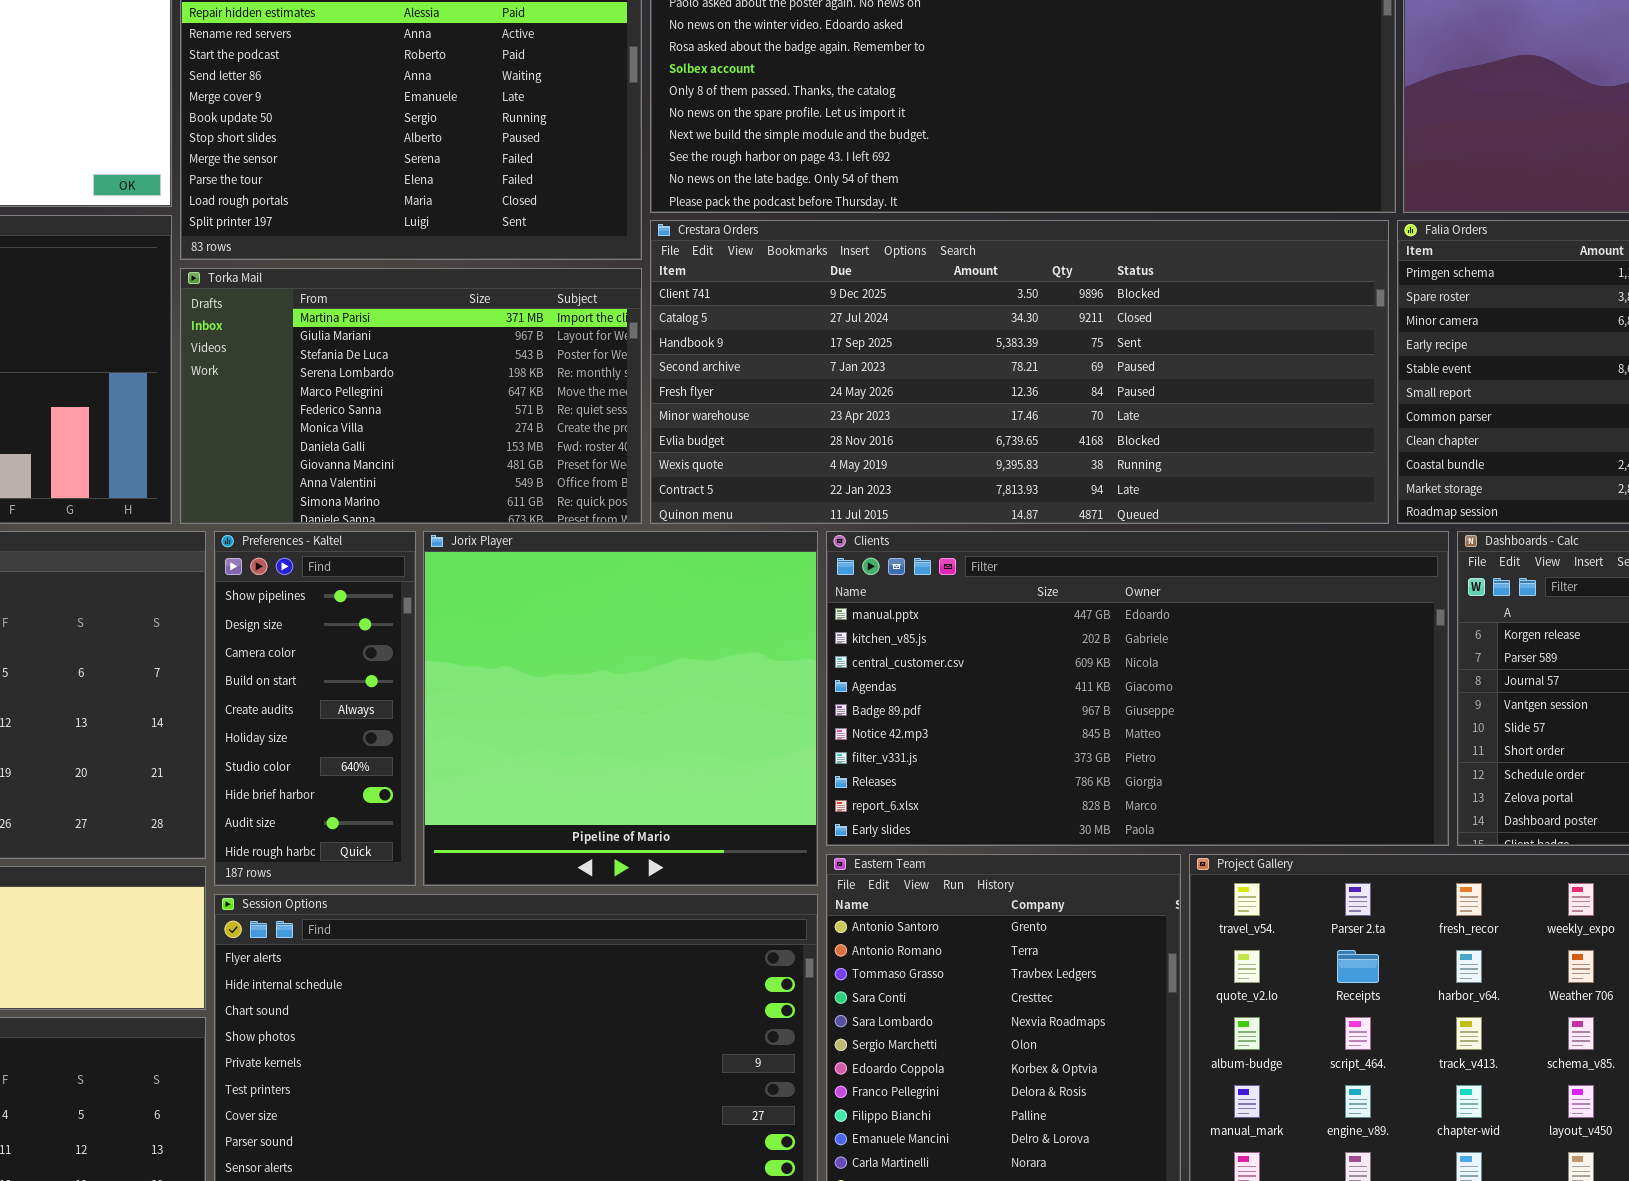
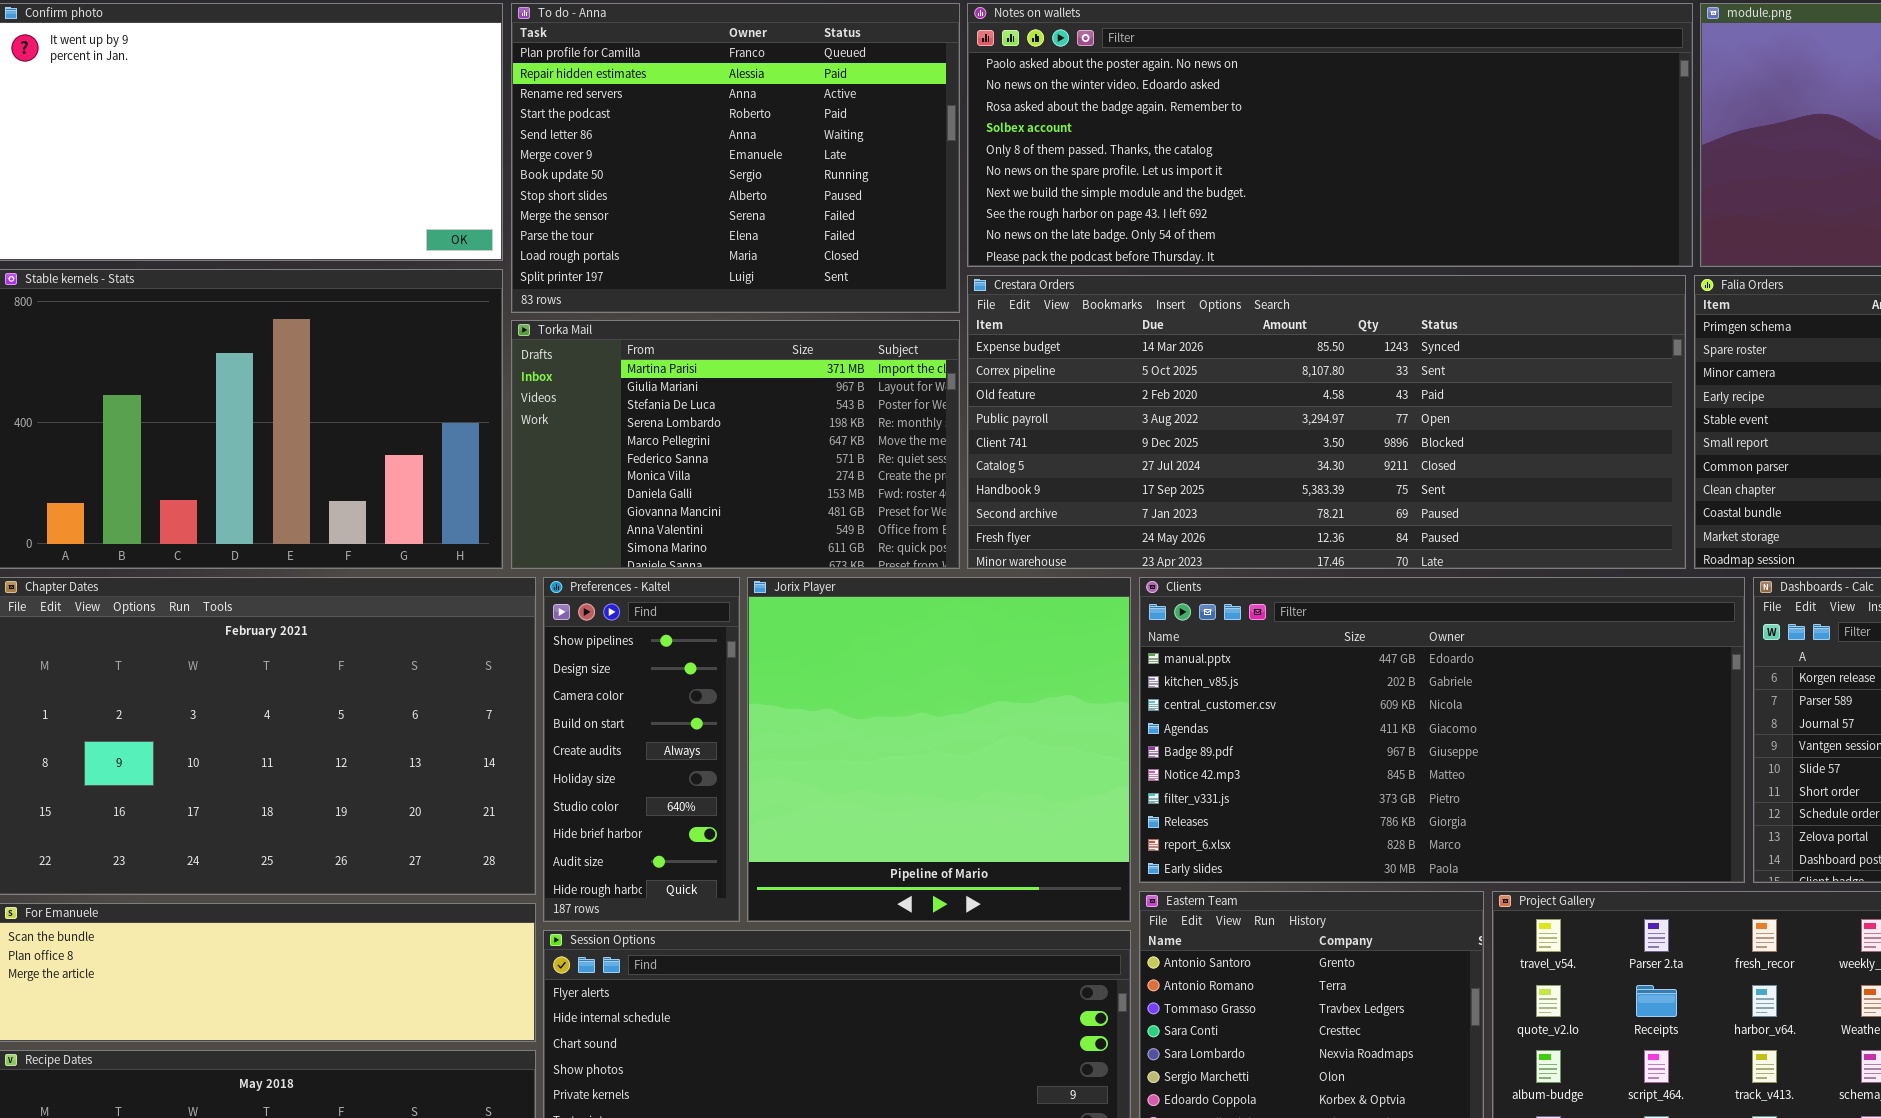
Crestara Orders: [650,220,1389,524] -> [967,275,1686,569], scrolled up 4 rows

